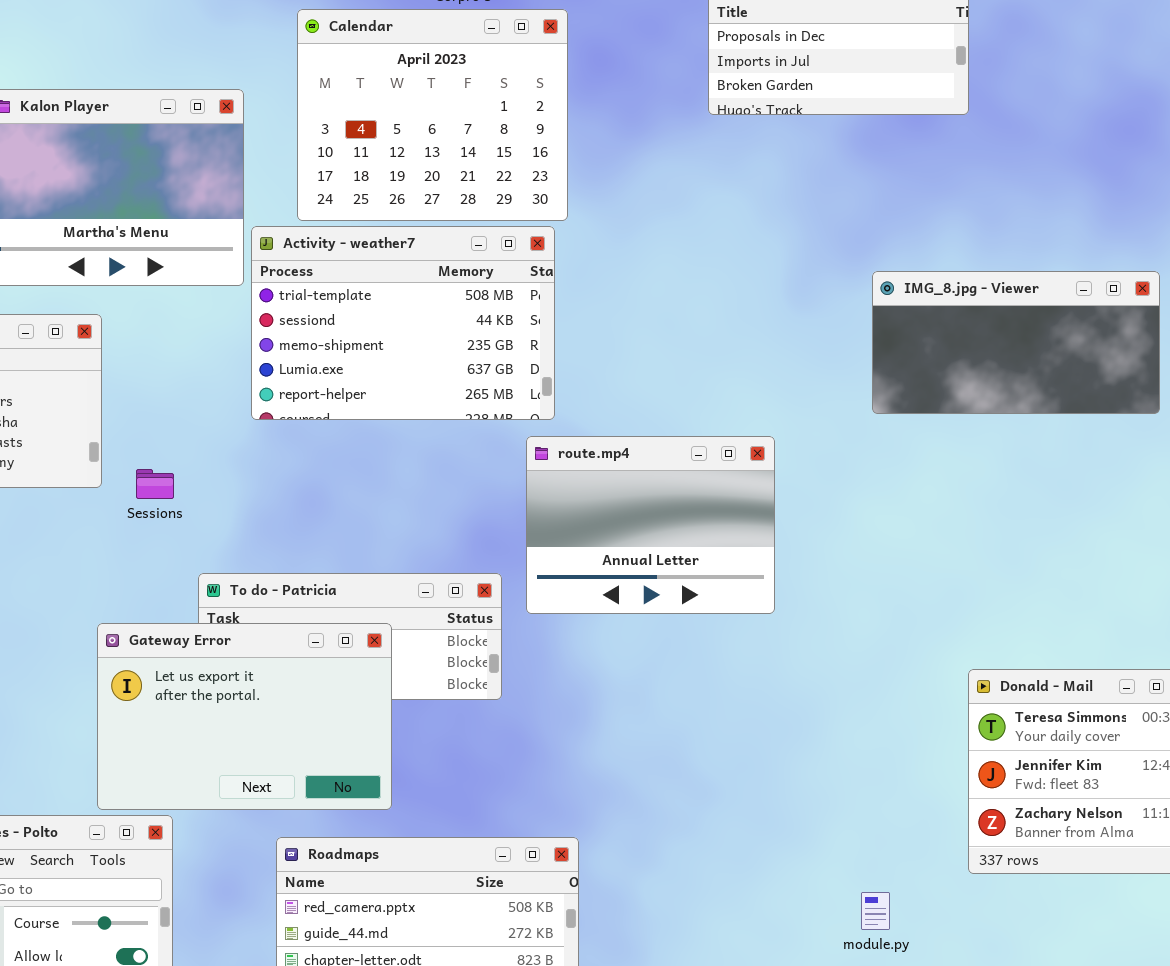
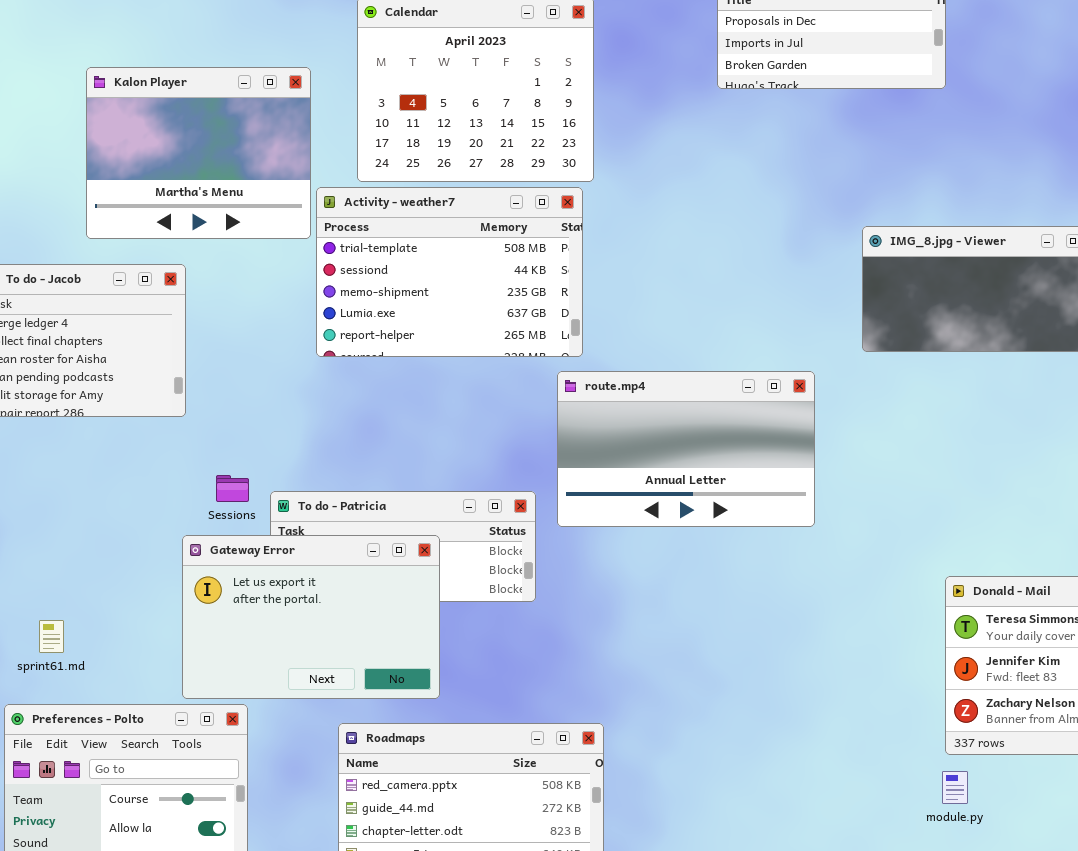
route.mp4: [526,436,775,614] -> [557,371,815,527], resized
Sessions: [136,469,174,499] -> [216,475,249,502], moved
module.py: [861,892,890,930] -> [942,771,968,804], moved

